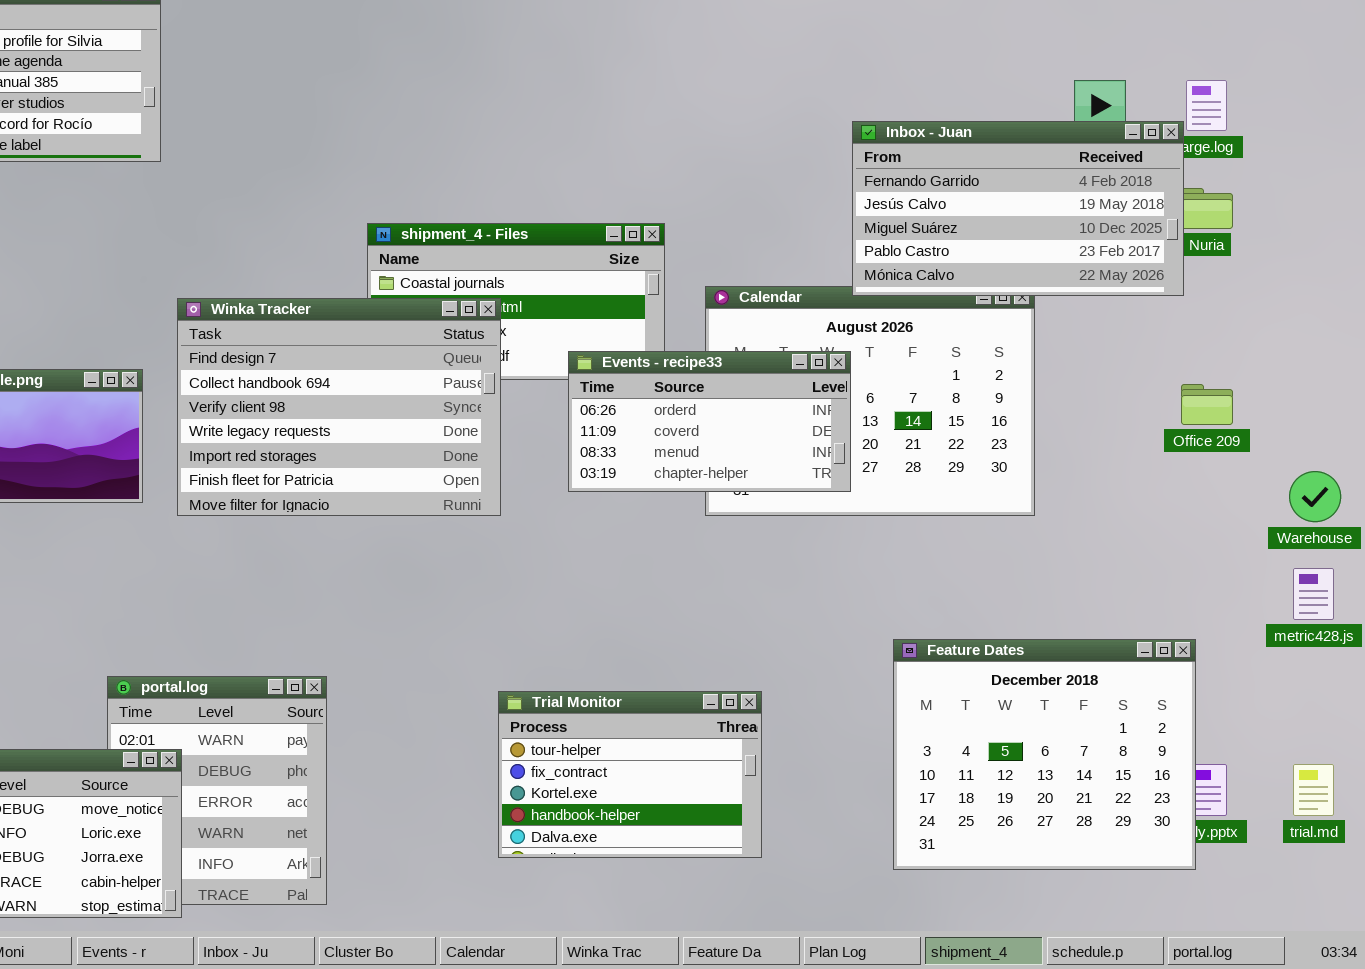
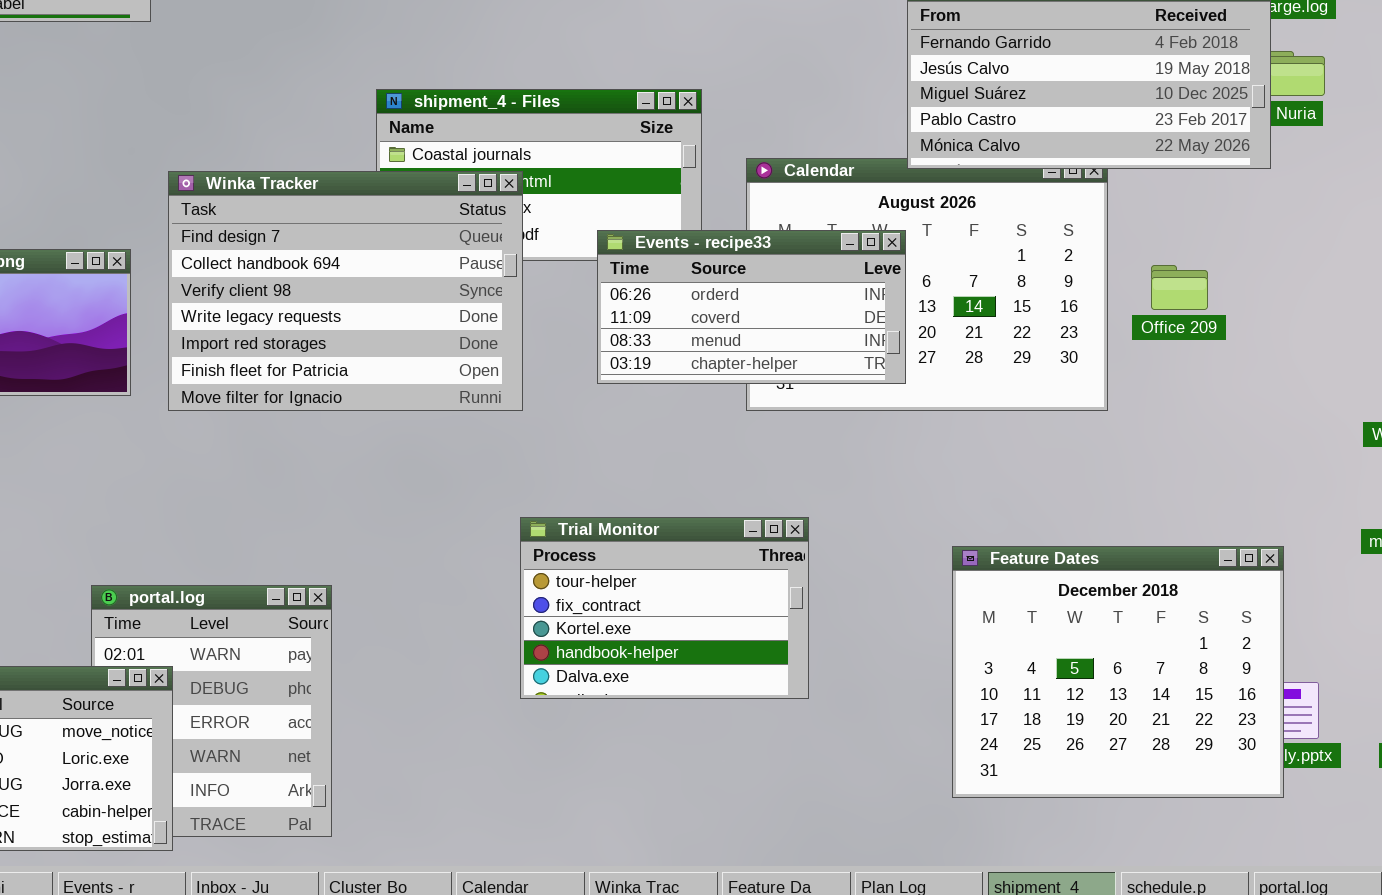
Office 209: [1181,384,1233,425] -> [1151,265,1208,310], moved
Trial Monitor: [498,691,762,858] -> [520,517,809,699], moved

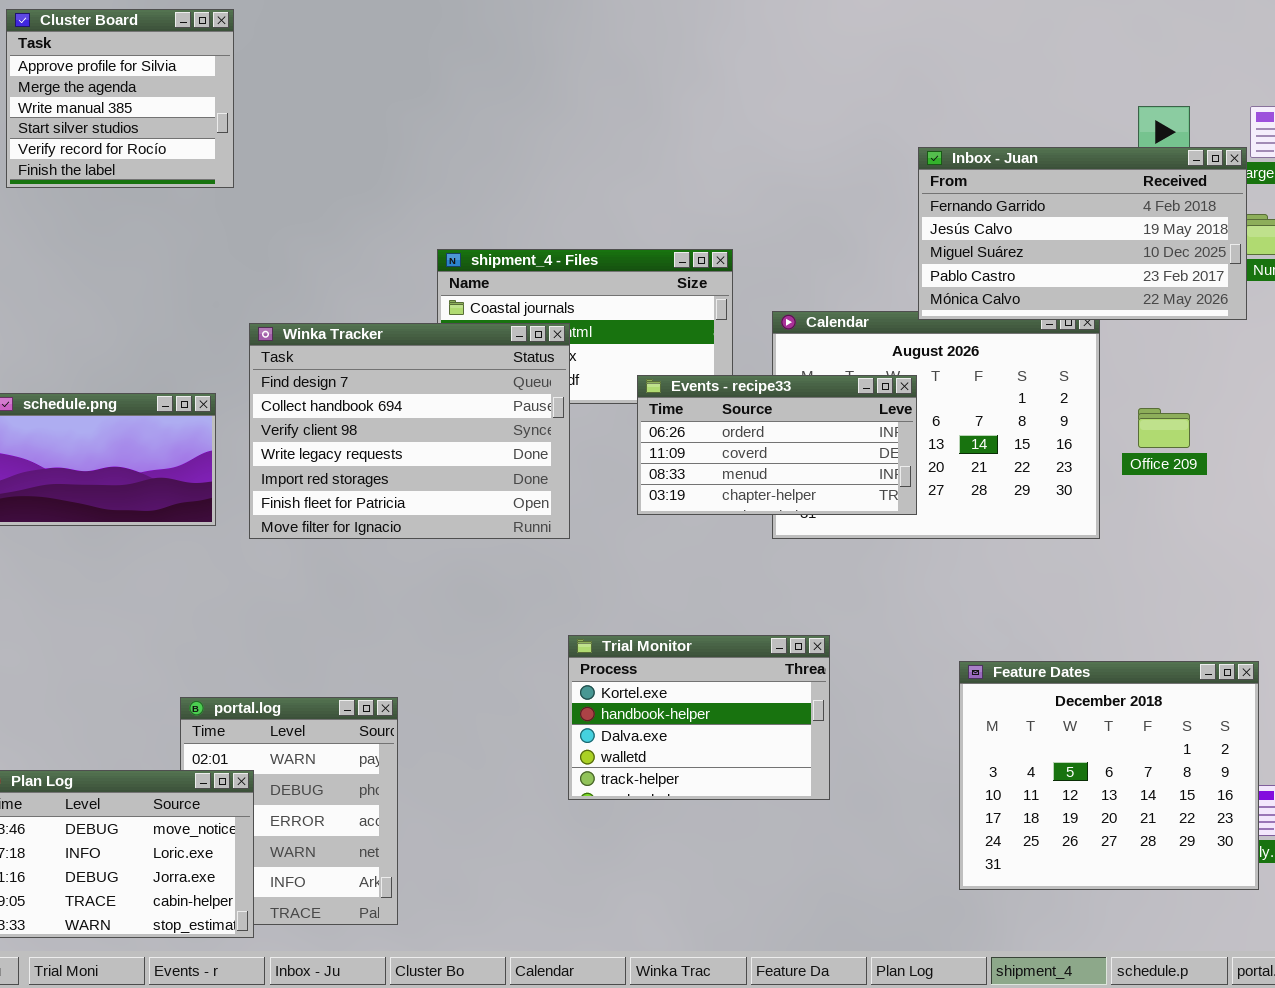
Trial Monitor: [520,517,809,699] -> [568,635,830,800], scrolled down 2 rows

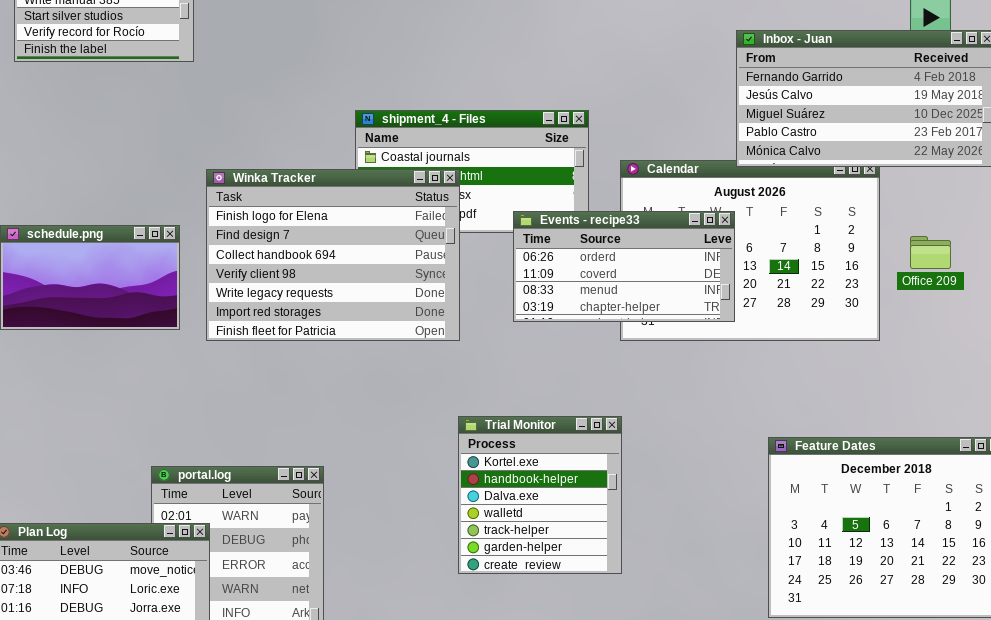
Winka Tracker: [249,323,570,539] -> [206,169,460,341], scrolled up 1 row
Trial Monitor: [568,635,830,800] -> [458,416,622,574], resized

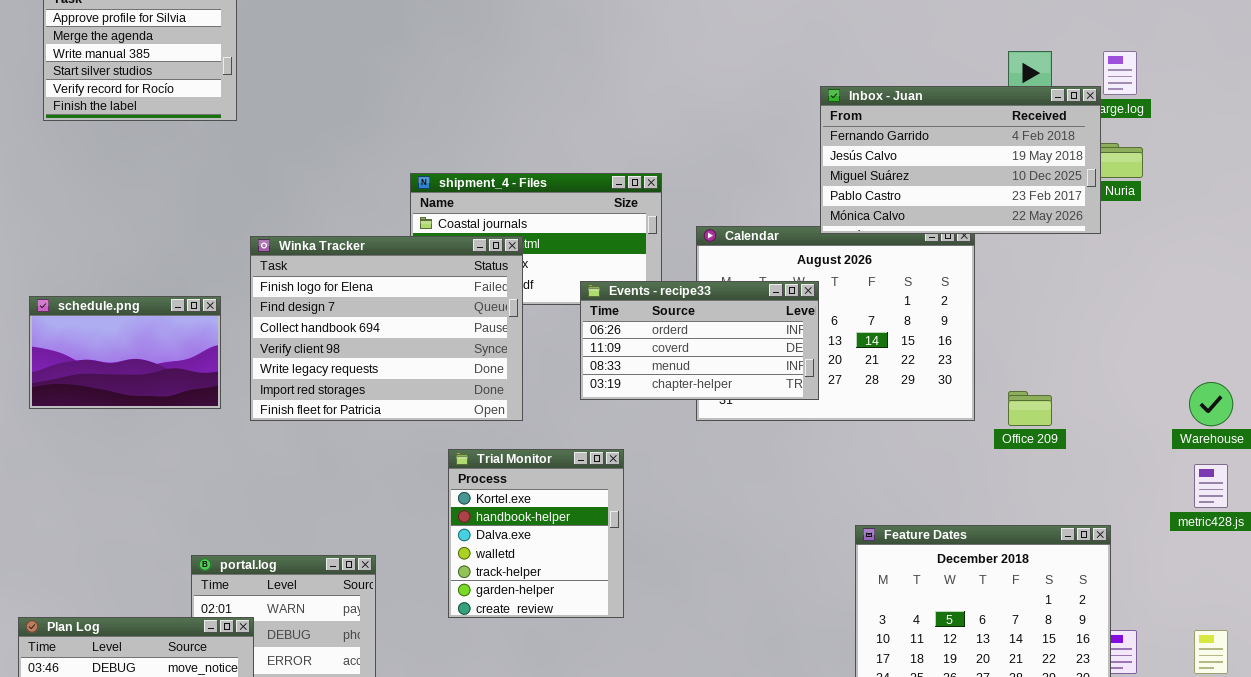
Office 209: [910,236,951,269] -> [1008,391,1052,426], moved
Trial Monitor: [458,416,622,574] -> [448,449,624,618], moved

